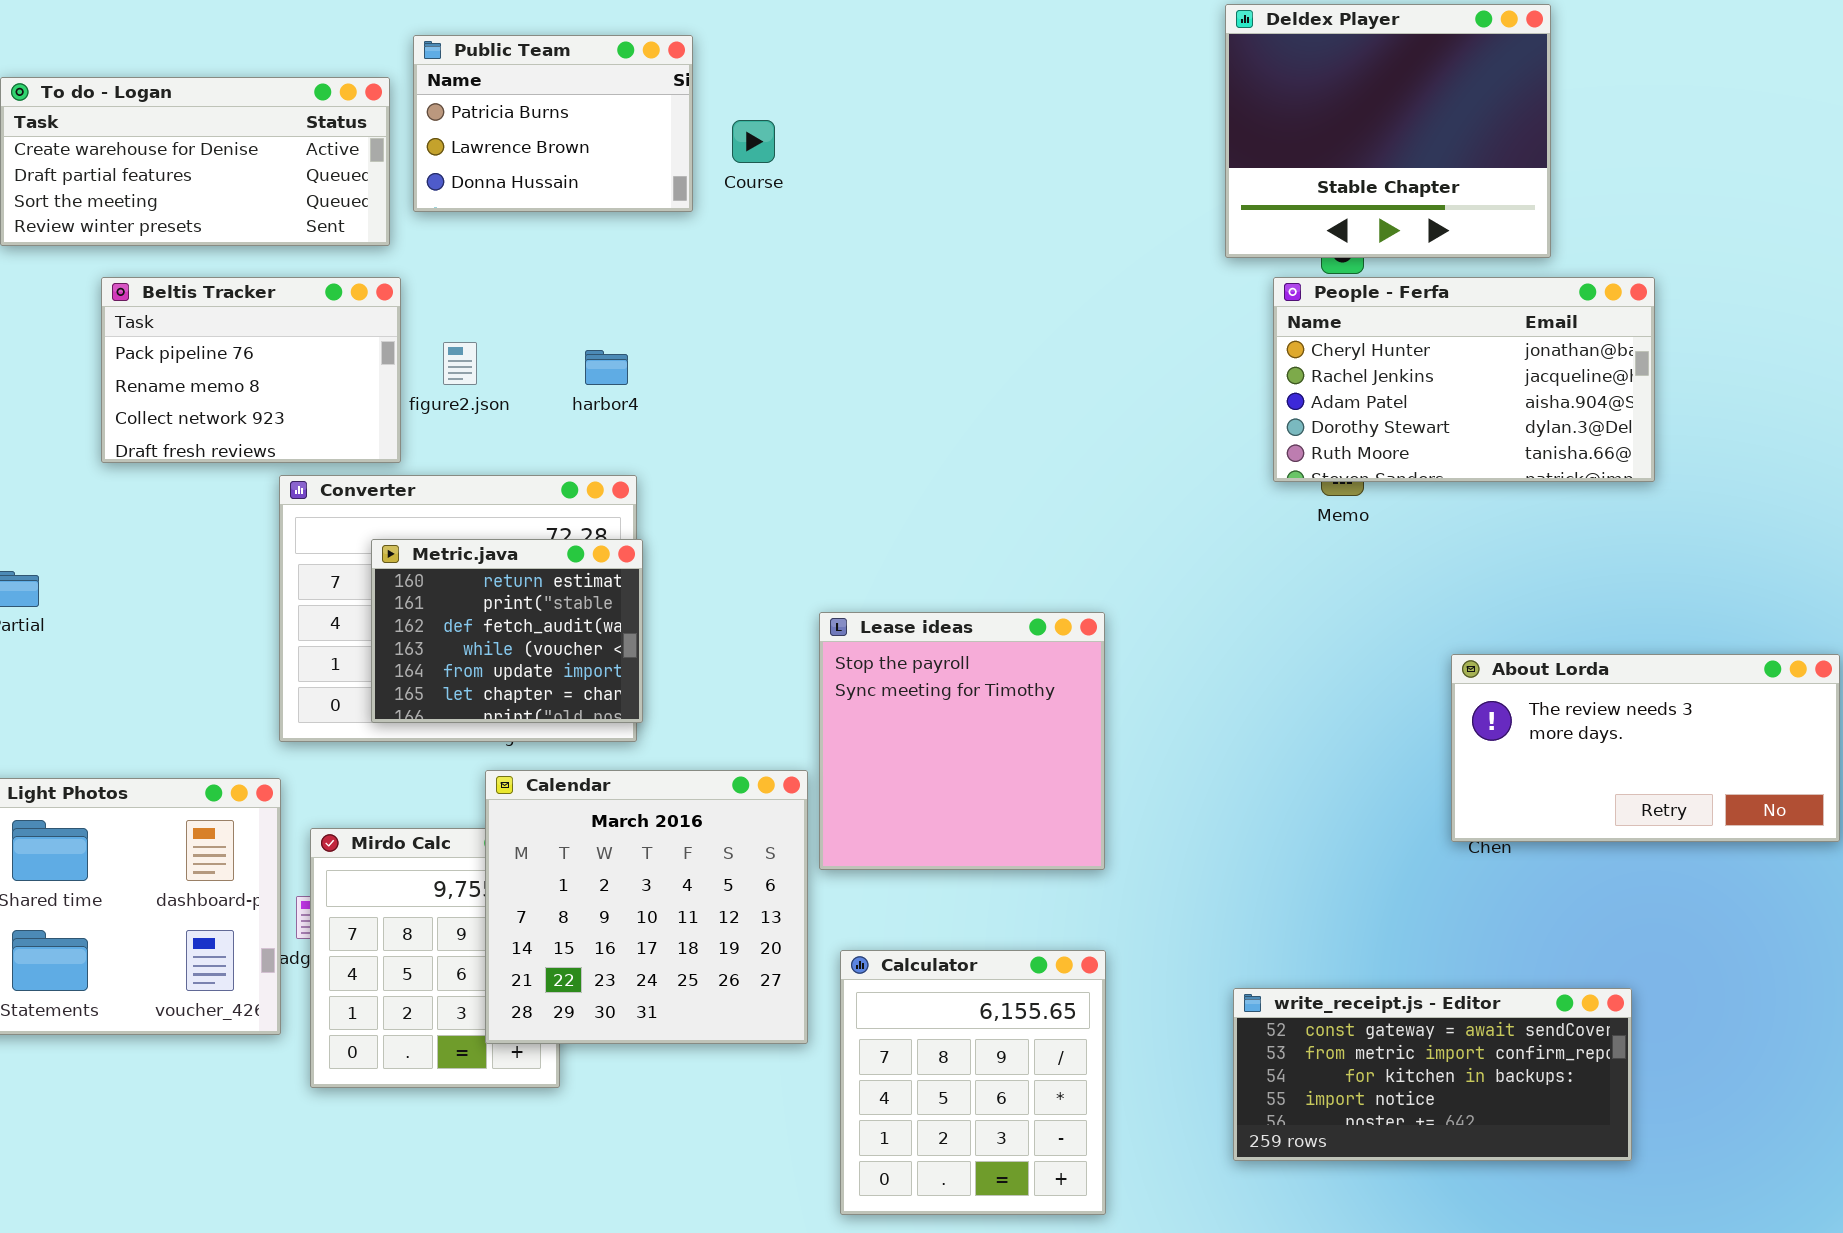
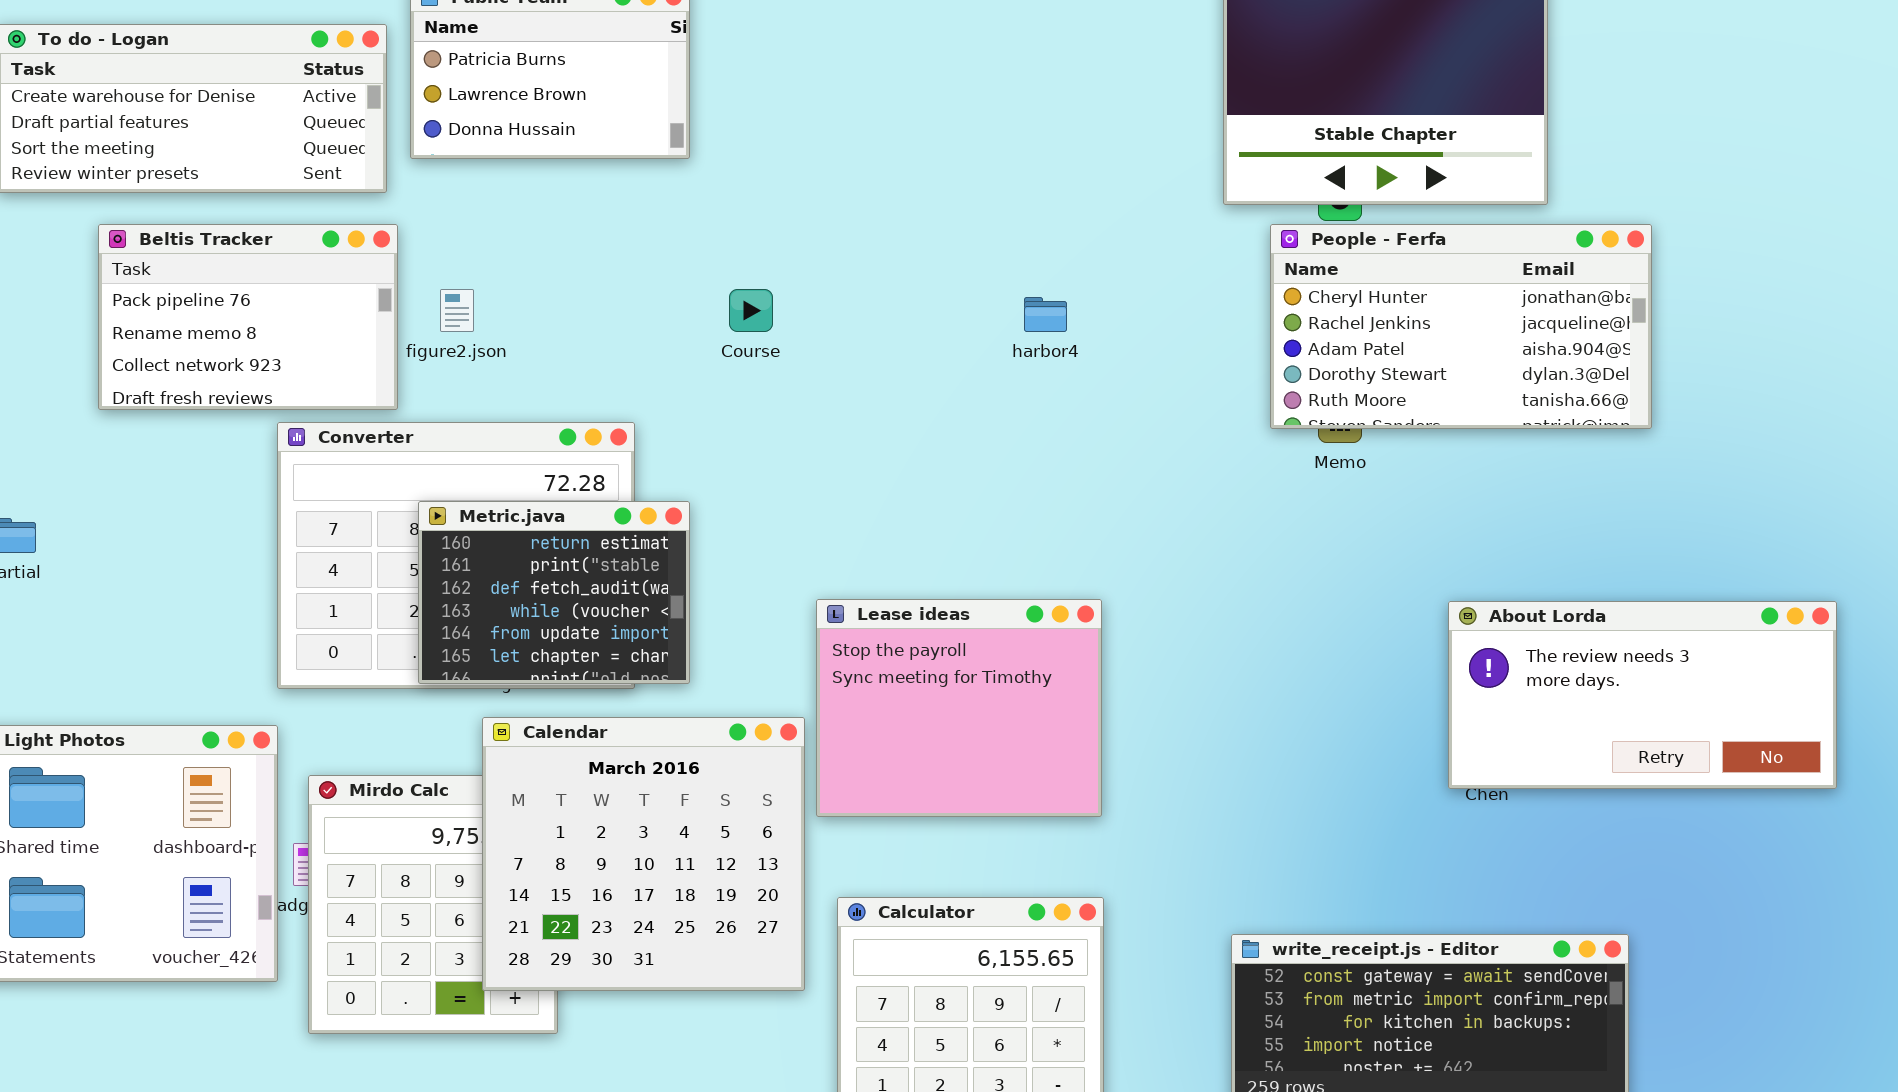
Course: [732,120,775,163] -> [729,289,773,332], moved
harbor4: [585,350,628,385] -> [1024,297,1067,332], moved
Metric.java: [371,539,643,723] -> [418,501,690,684], moved
Lease ideas: [819,612,1105,870] -> [816,599,1102,817], resized

